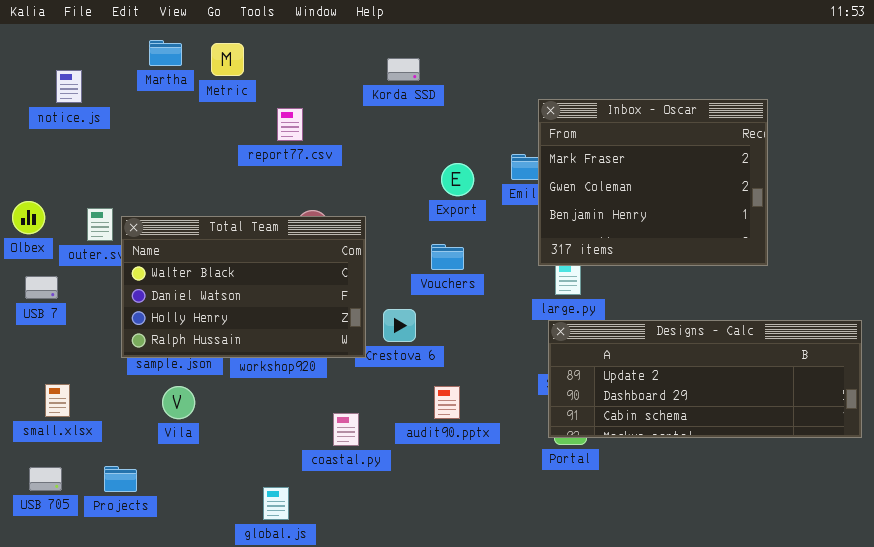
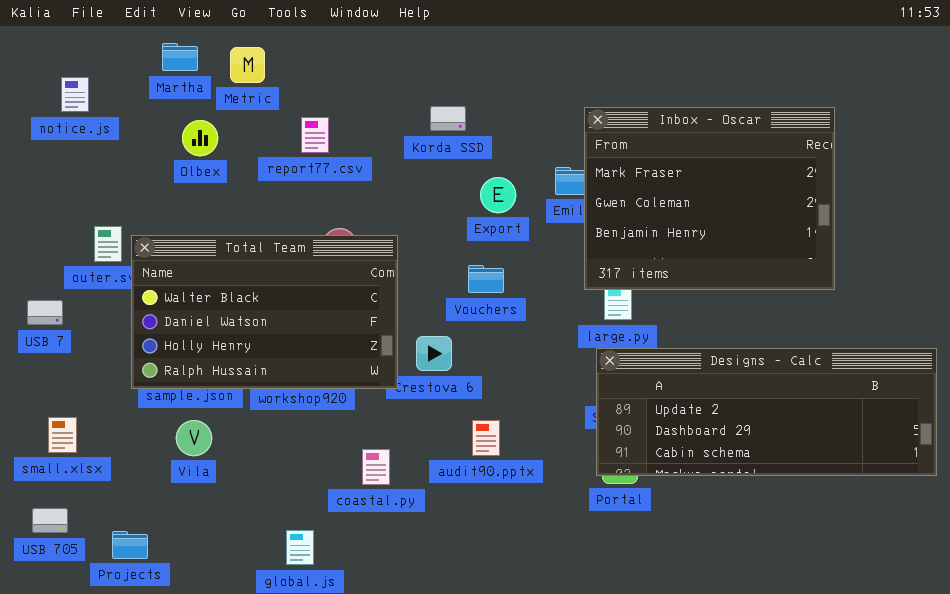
Korda SSD: [387,58,420,81] -> [430,106,466,131], moved
Olbex: [12,201,45,234] -> [182,120,218,156], moved
Projects: [104,466,137,492] -> [112,531,148,559], moved

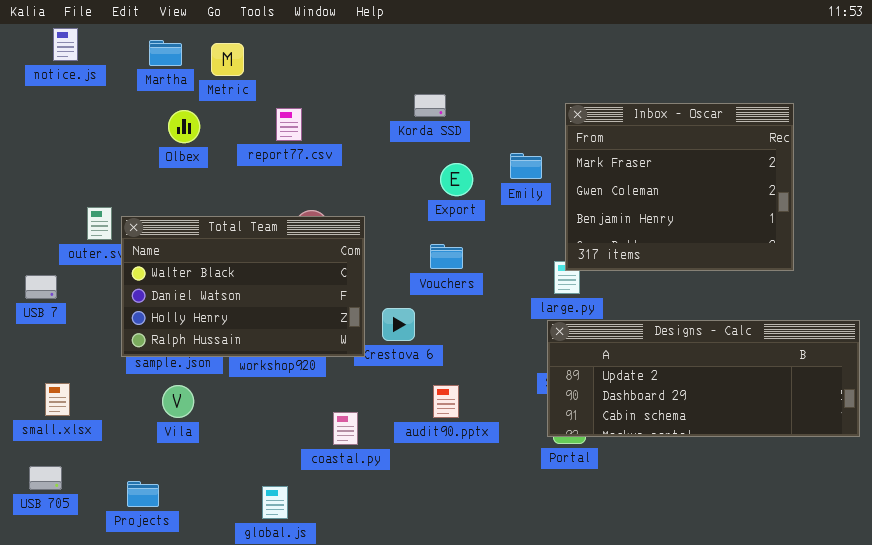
notice.js: [61,77,89,112] -> [53,28,78,61], moved
Korda SSD: [430,106,466,131] -> [414,94,446,117], moved
Inbox - Oscar: [584,107,835,290] -> [565,103,794,271], moved
Projects: [112,531,148,559] -> [127,481,159,507], moved

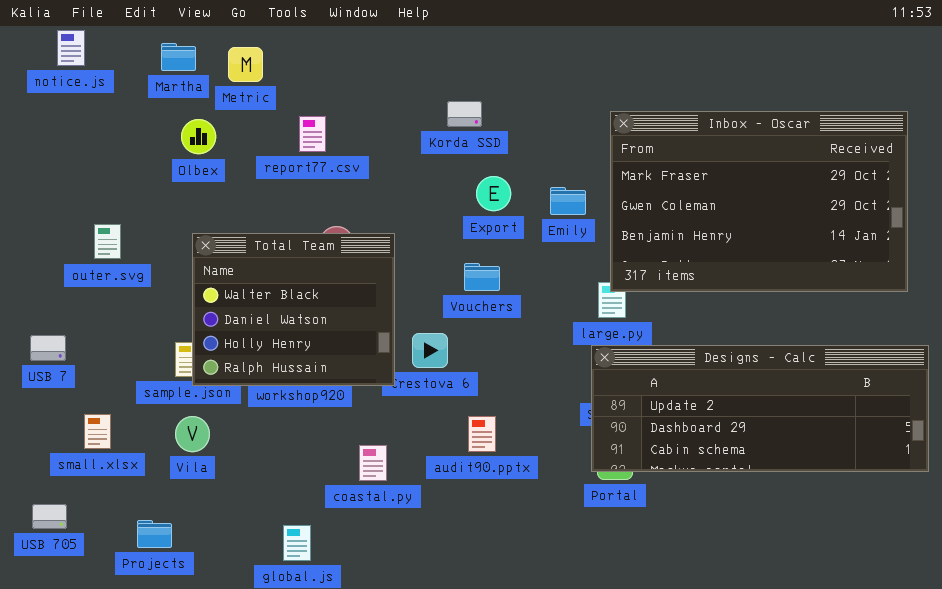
Inbox - Oscar: [565,103,794,271] -> [610,111,908,292], resized
Emily: [510,153,542,179] -> [550,187,586,215], moved
Total Team: [121,216,365,357] -> [192,233,395,386], resized
USB 7: [25,275,57,299] -> [30,335,66,361], moved
small.xlsx: [45,383,70,416] -> [84,414,111,449], moved

